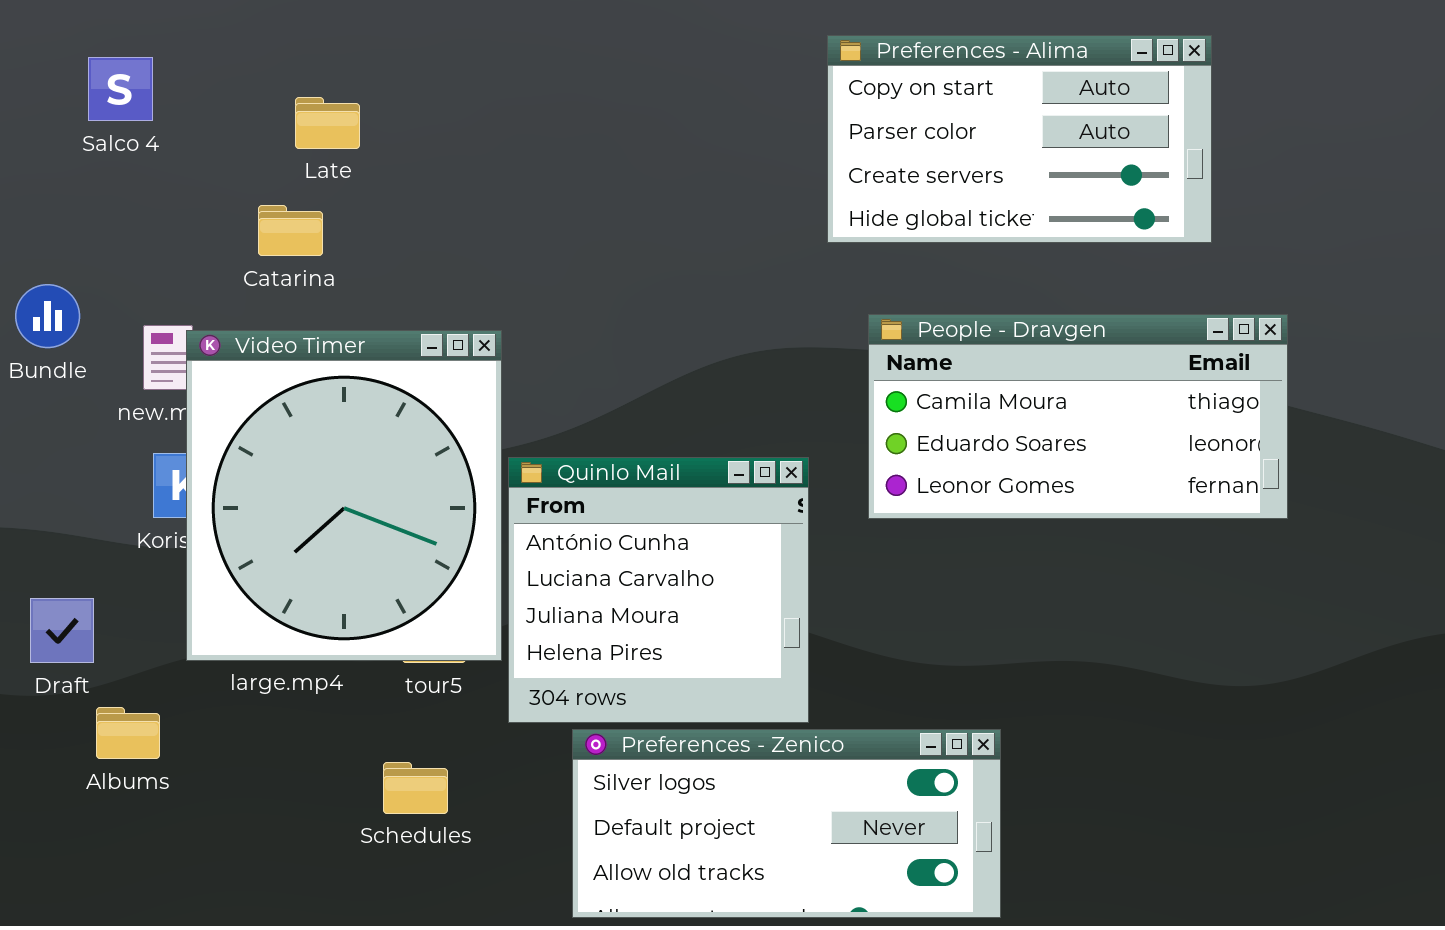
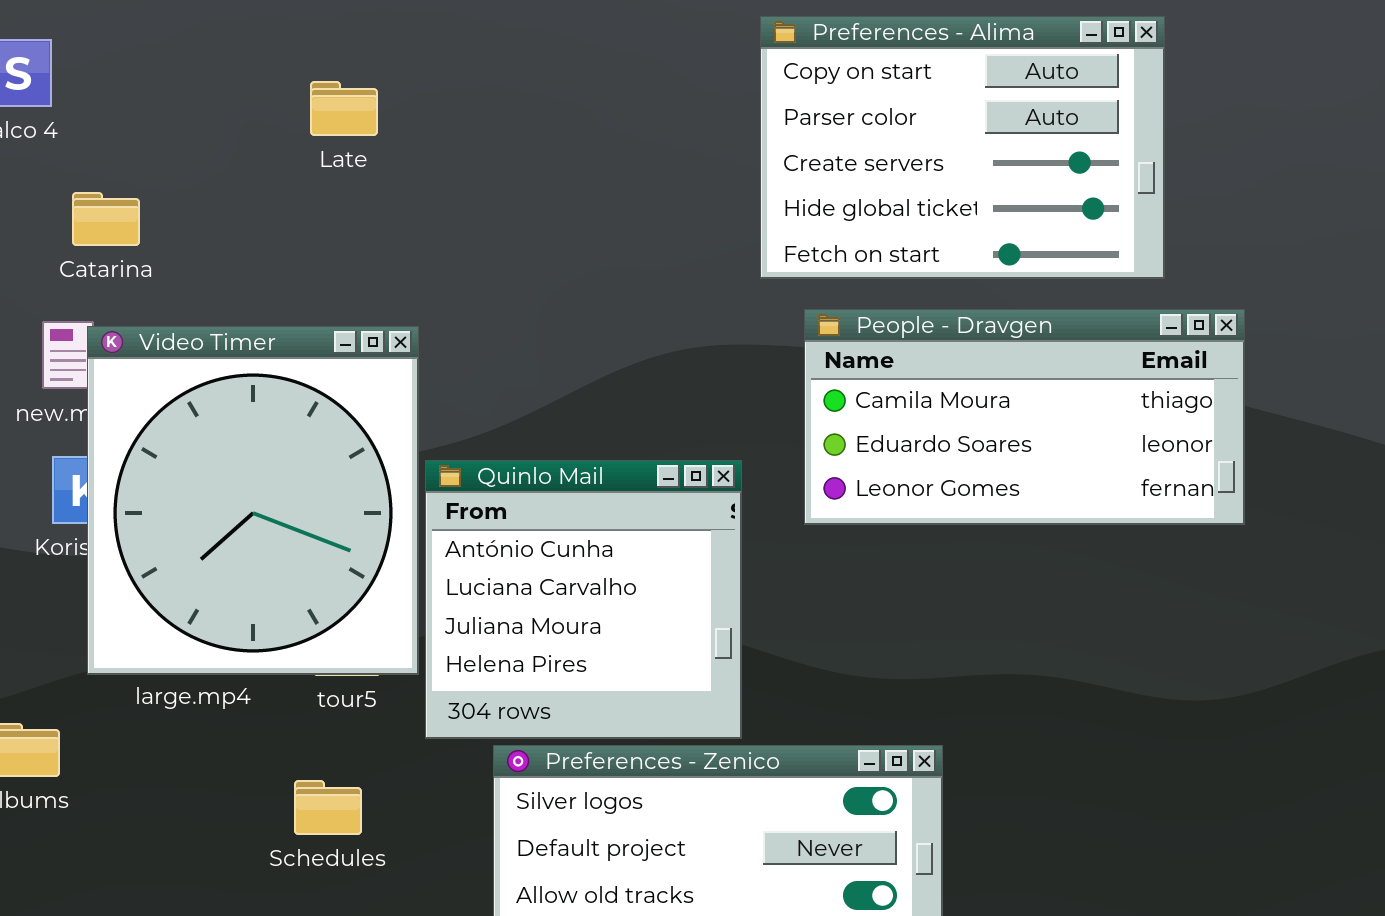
Preferences - Alima: [827,35,1212,243] -> [760,16,1165,279], resized
Late: [295,97,360,149] -> [310,81,378,136], moved
Catarina: [258,205,323,256] -> [72,192,140,246], moved

